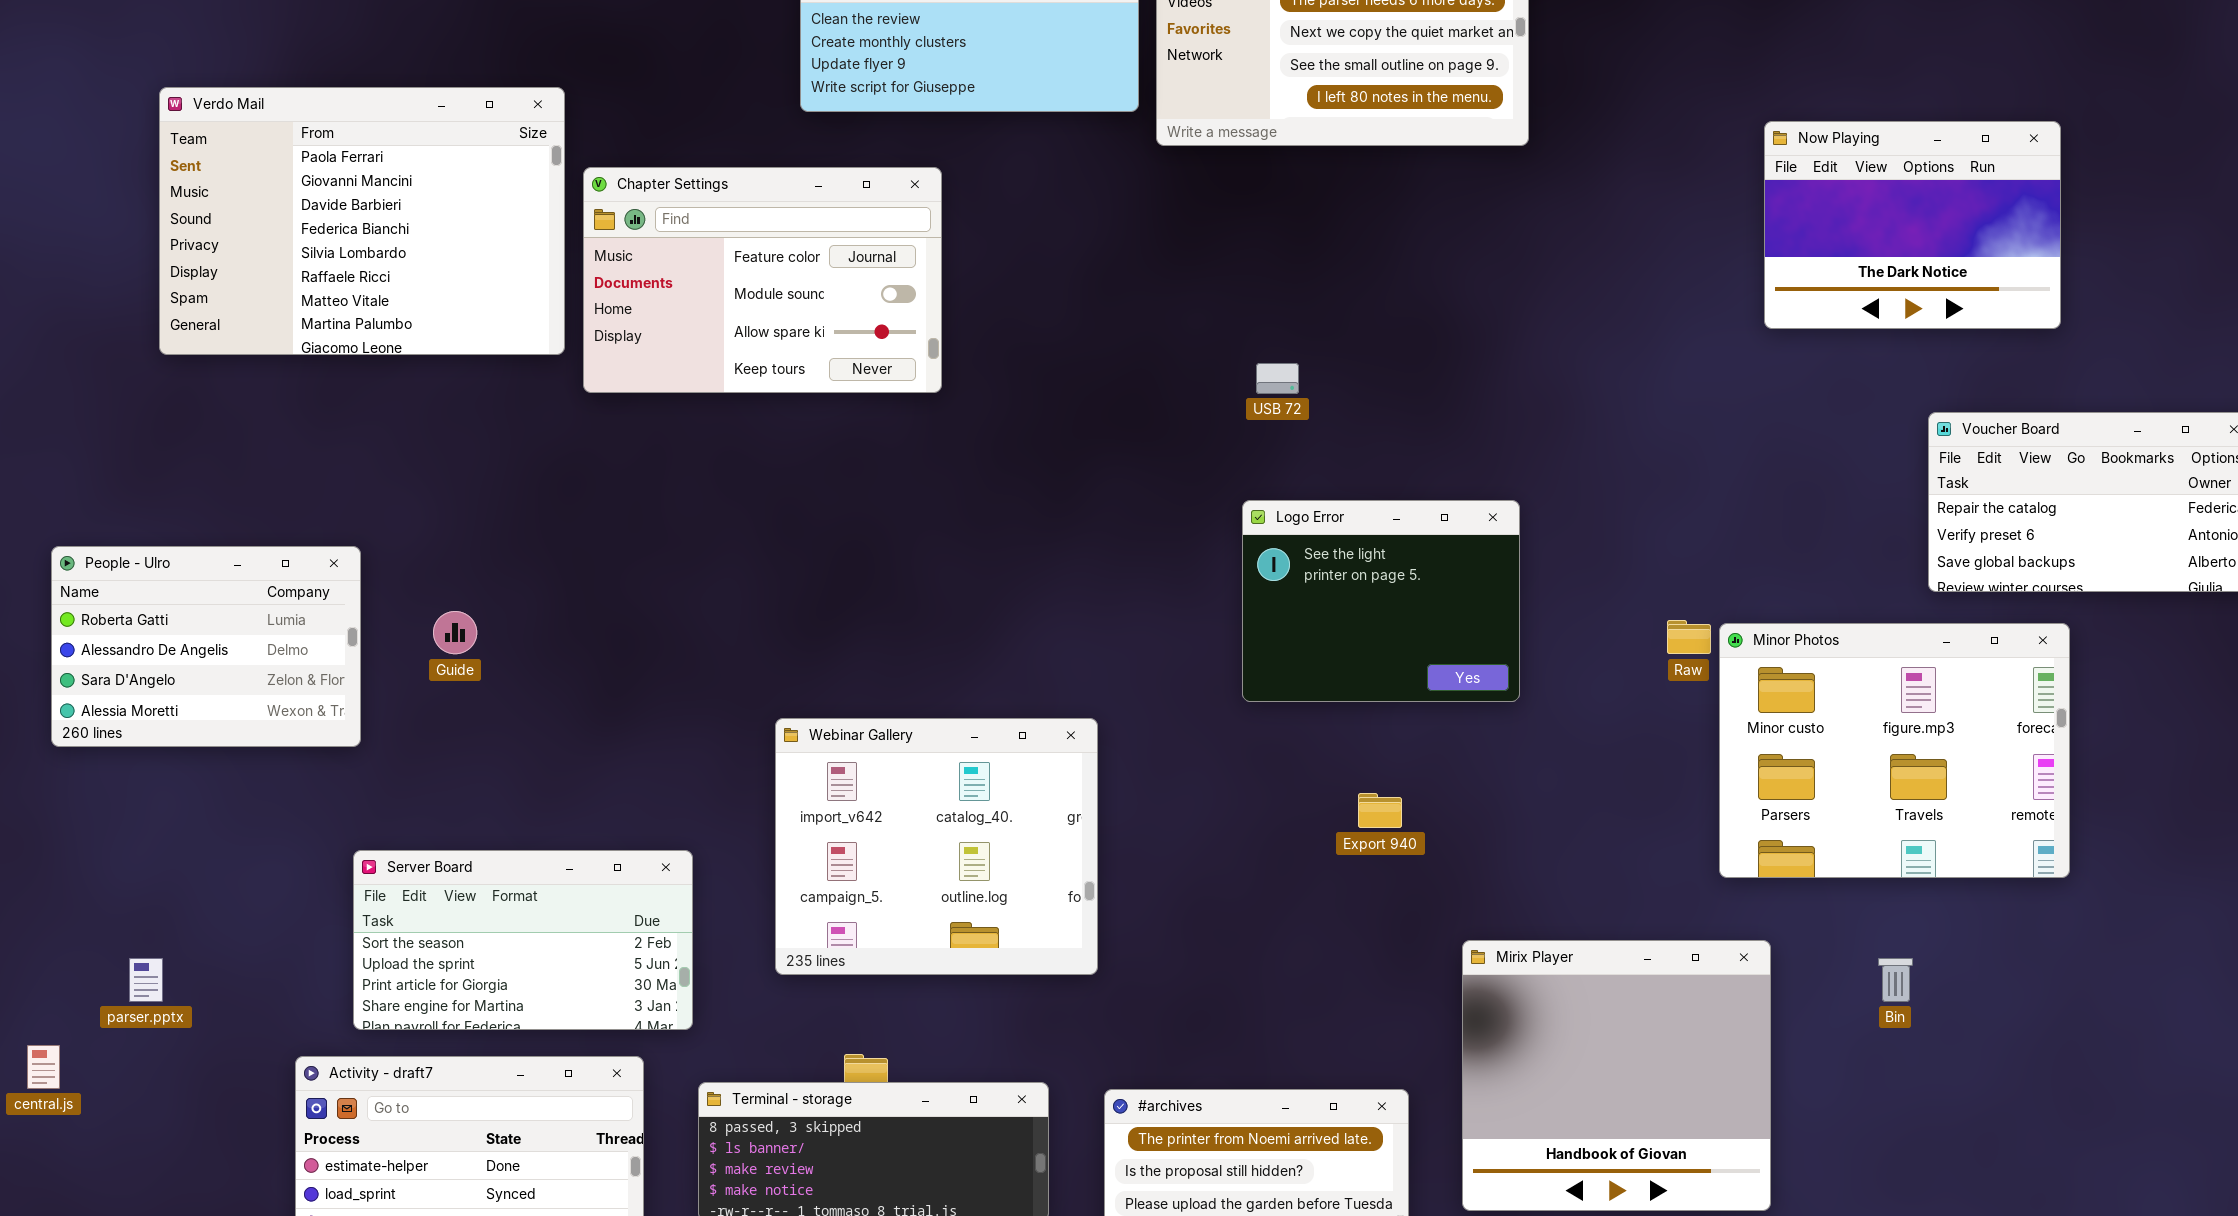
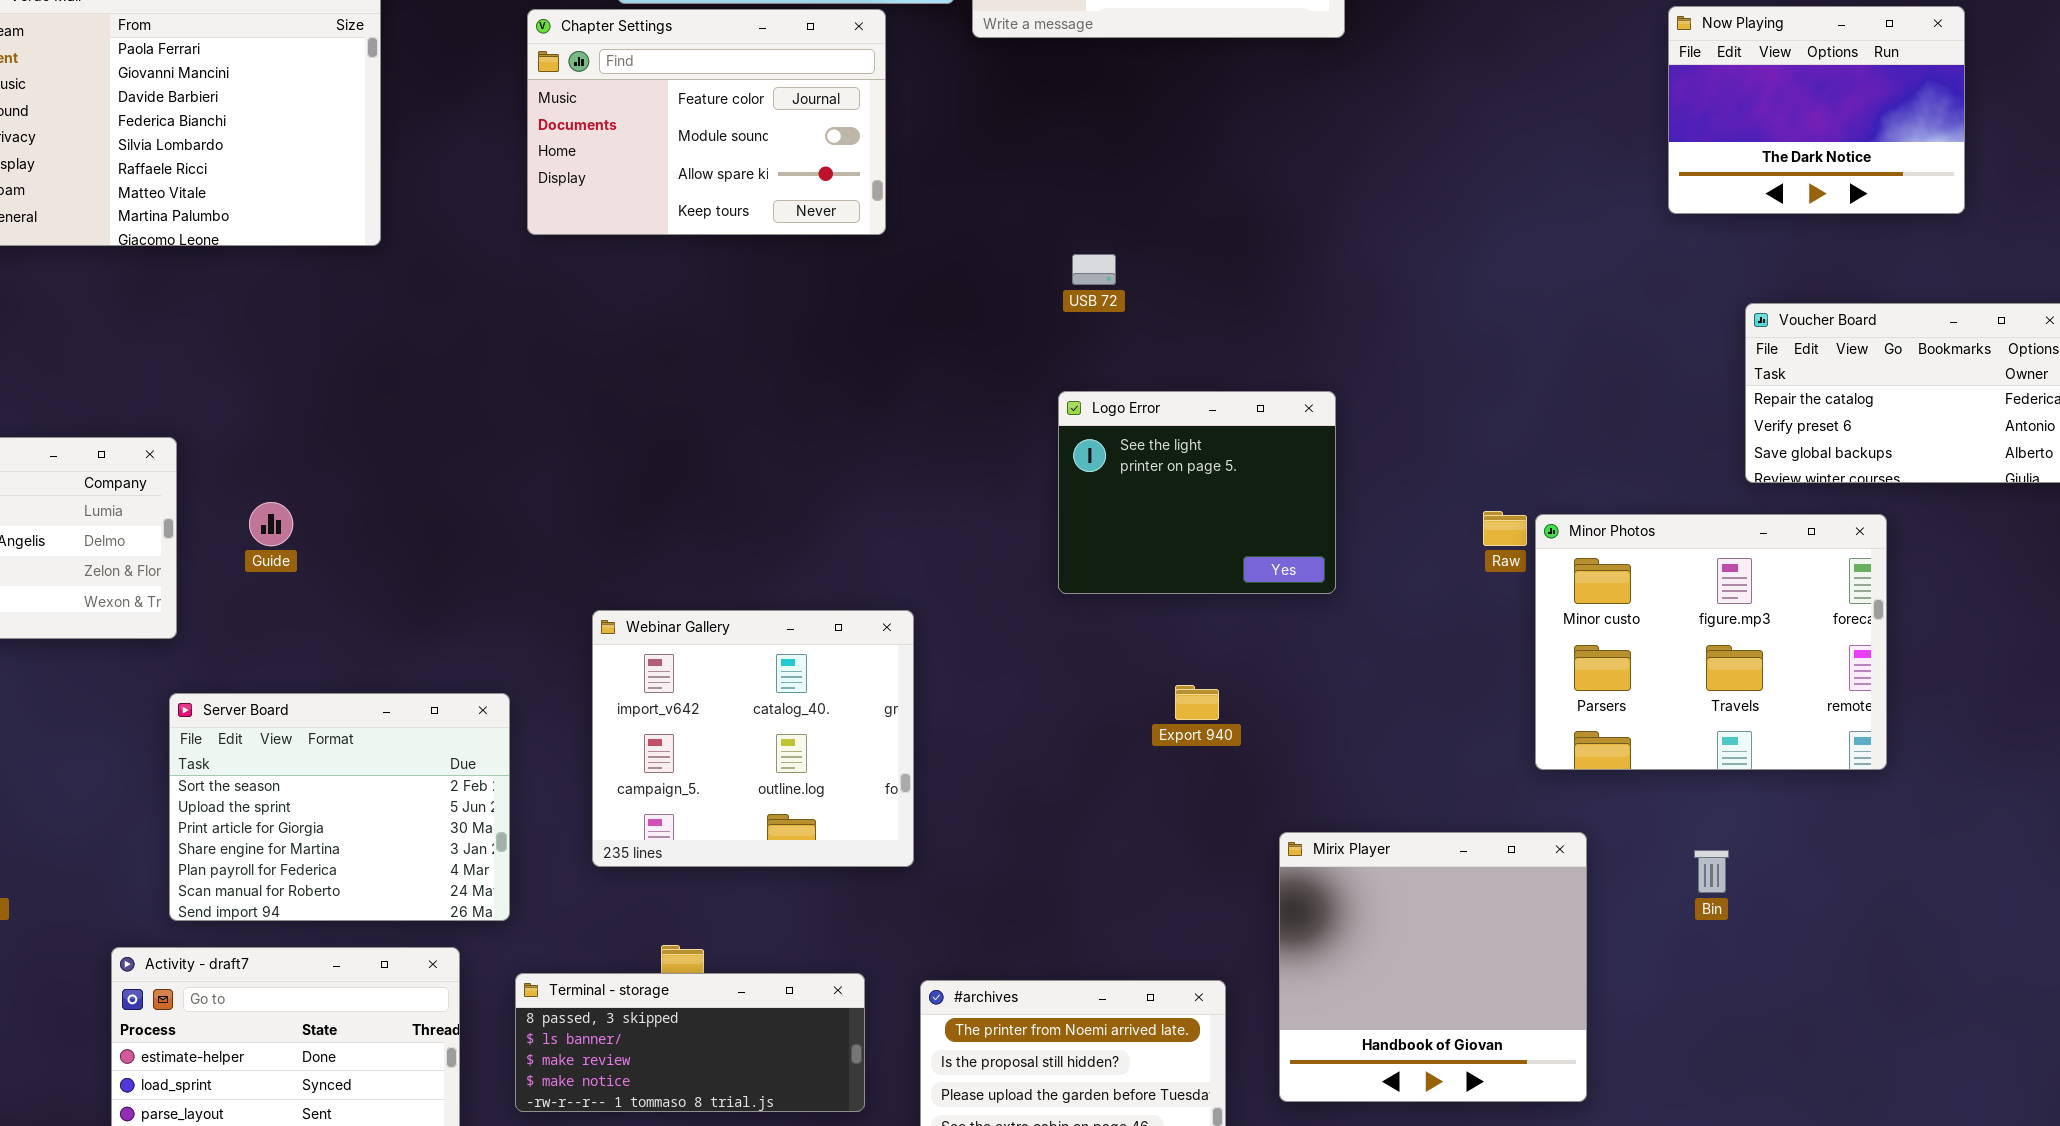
Now Playing: [1764,121,2061,329] -> [1668,6,1965,214], moved
Chapter Settings: [583,167,942,393] -> [527,9,886,235], moved
Server Board: [353,850,693,1030] -> [169,693,510,921], resized

